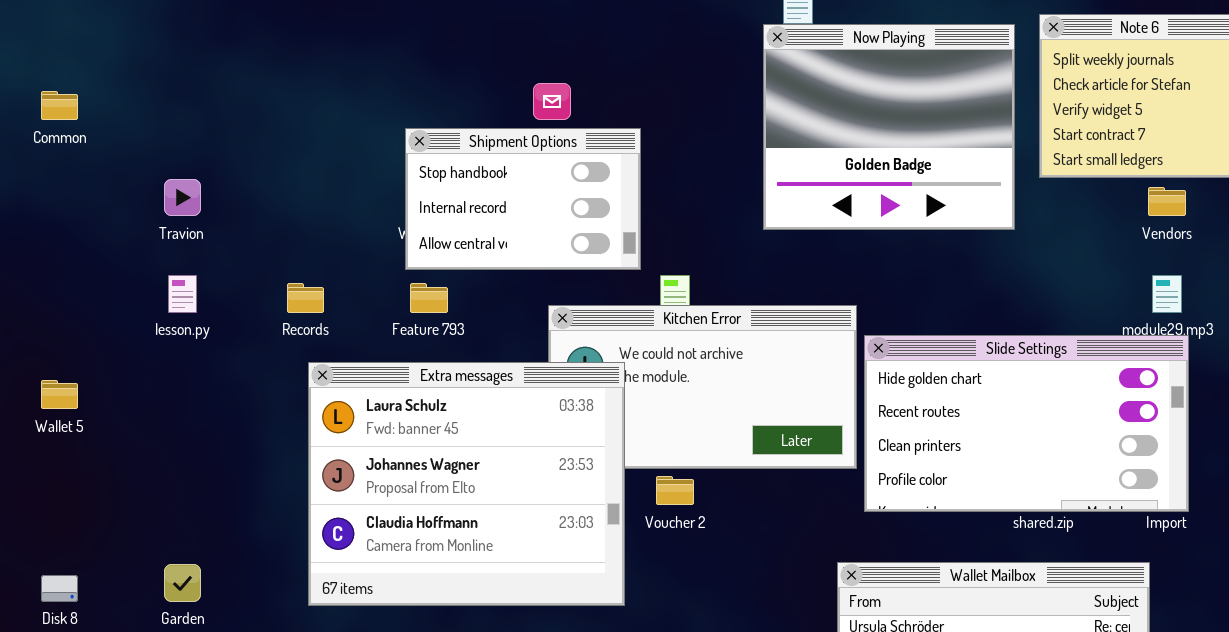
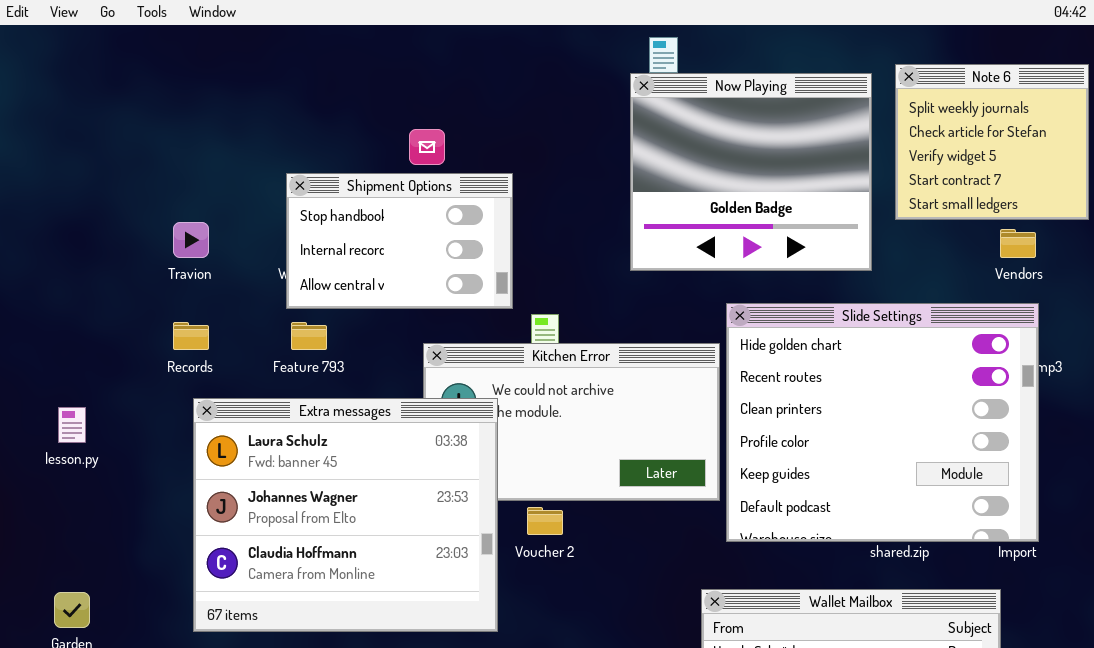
Travion: [164,179,201,216] -> [173,222,209,258], moved
lesson.py: [168,275,197,313] -> [58,407,86,443], moved
Slide Settings: [864,335,1189,512] -> [726,303,1039,542], resized

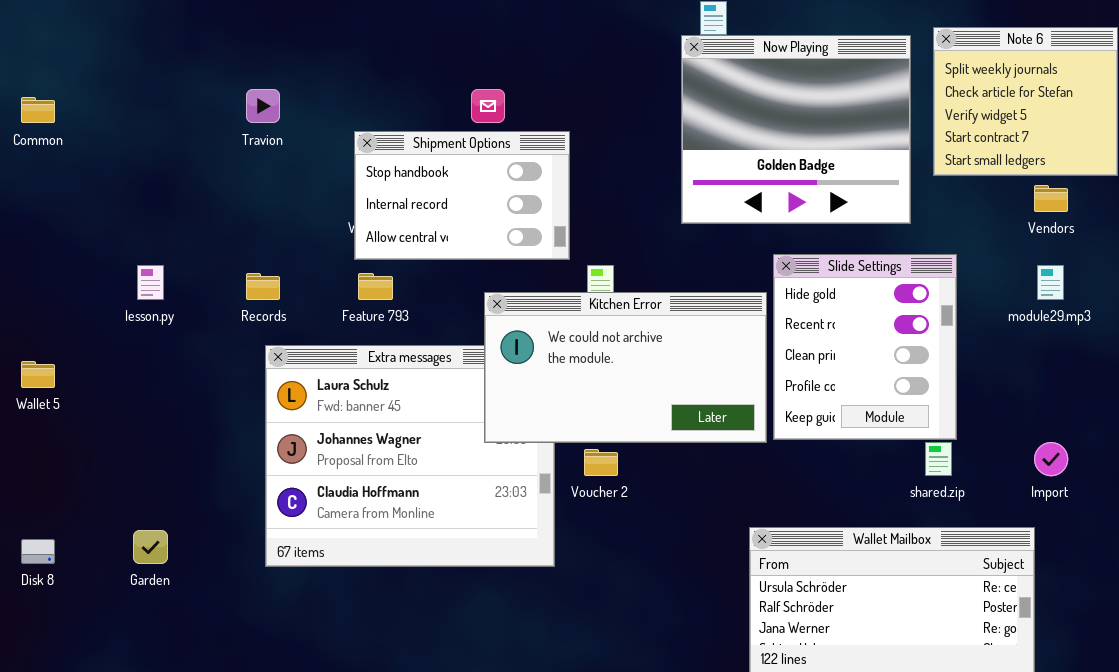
Travion: [173,222,209,258] -> [246,89,280,123], moved
Slide Settings: [726,303,1039,542] -> [773,254,957,440], resized
Kitchen Error: [423,343,720,501] -> [484,292,767,443], raised
lesson.py: [58,407,86,443] -> [137,265,164,300], moved

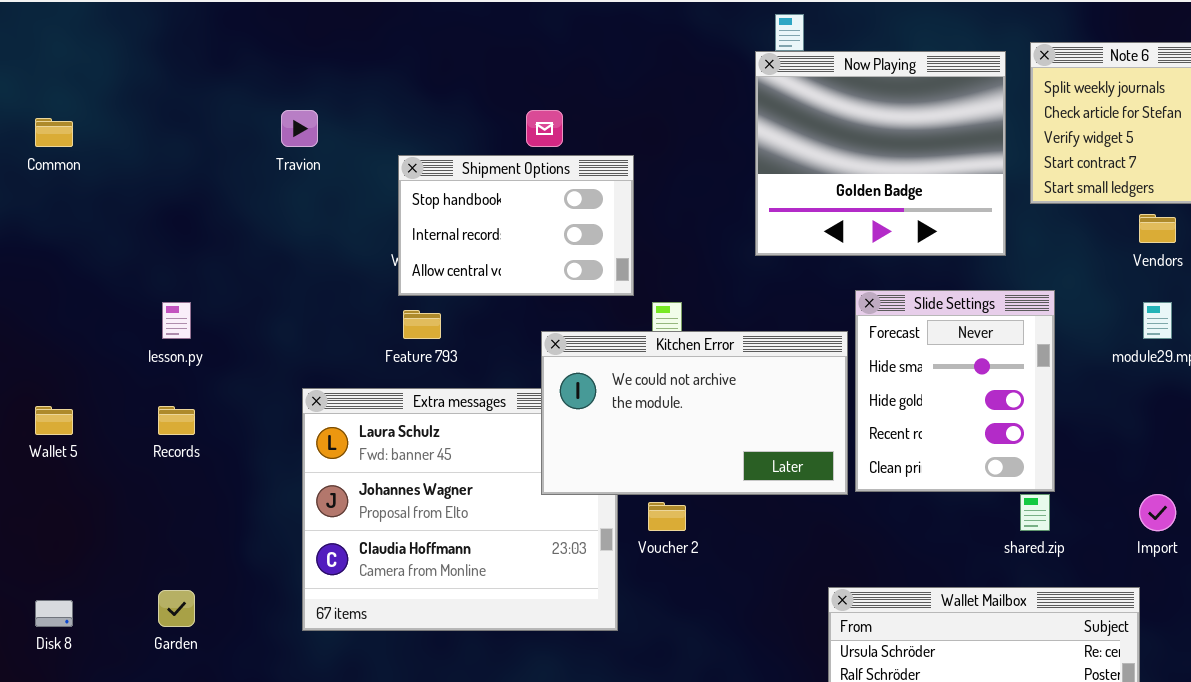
Slide Settings: [773,254,957,440] -> [855,290,1055,492], scrolled up 2 rows
Records: [246,273,280,300] -> [158,406,195,435], moved

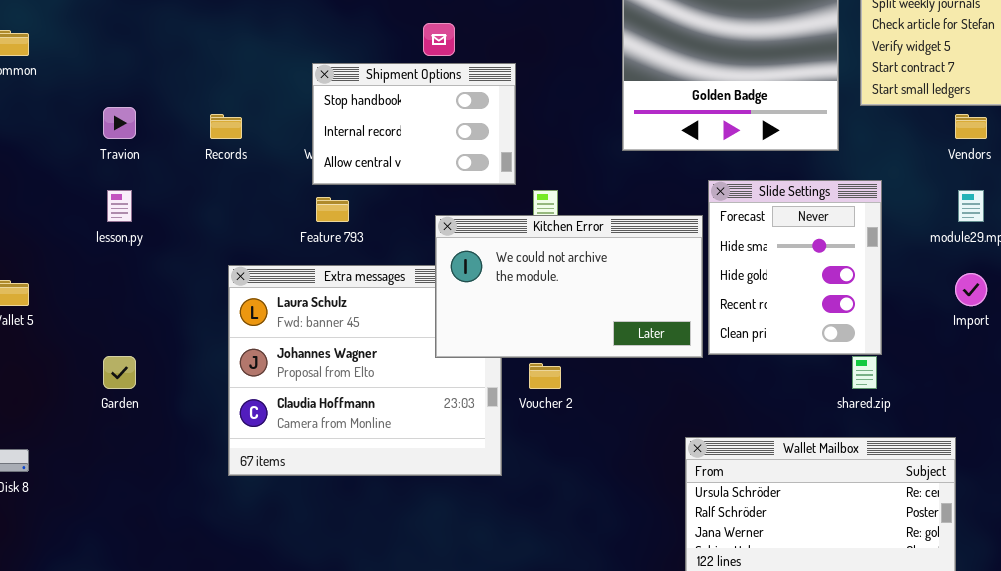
Travion: [281,110,318,147] -> [103,107,136,139], moved
Records: [158,406,195,435] -> [210,114,242,139], moved
Import: [1139,494,1176,531] -> [955,273,987,306], moved
Garden: [158,590,195,627] -> [103,356,136,389], moved

